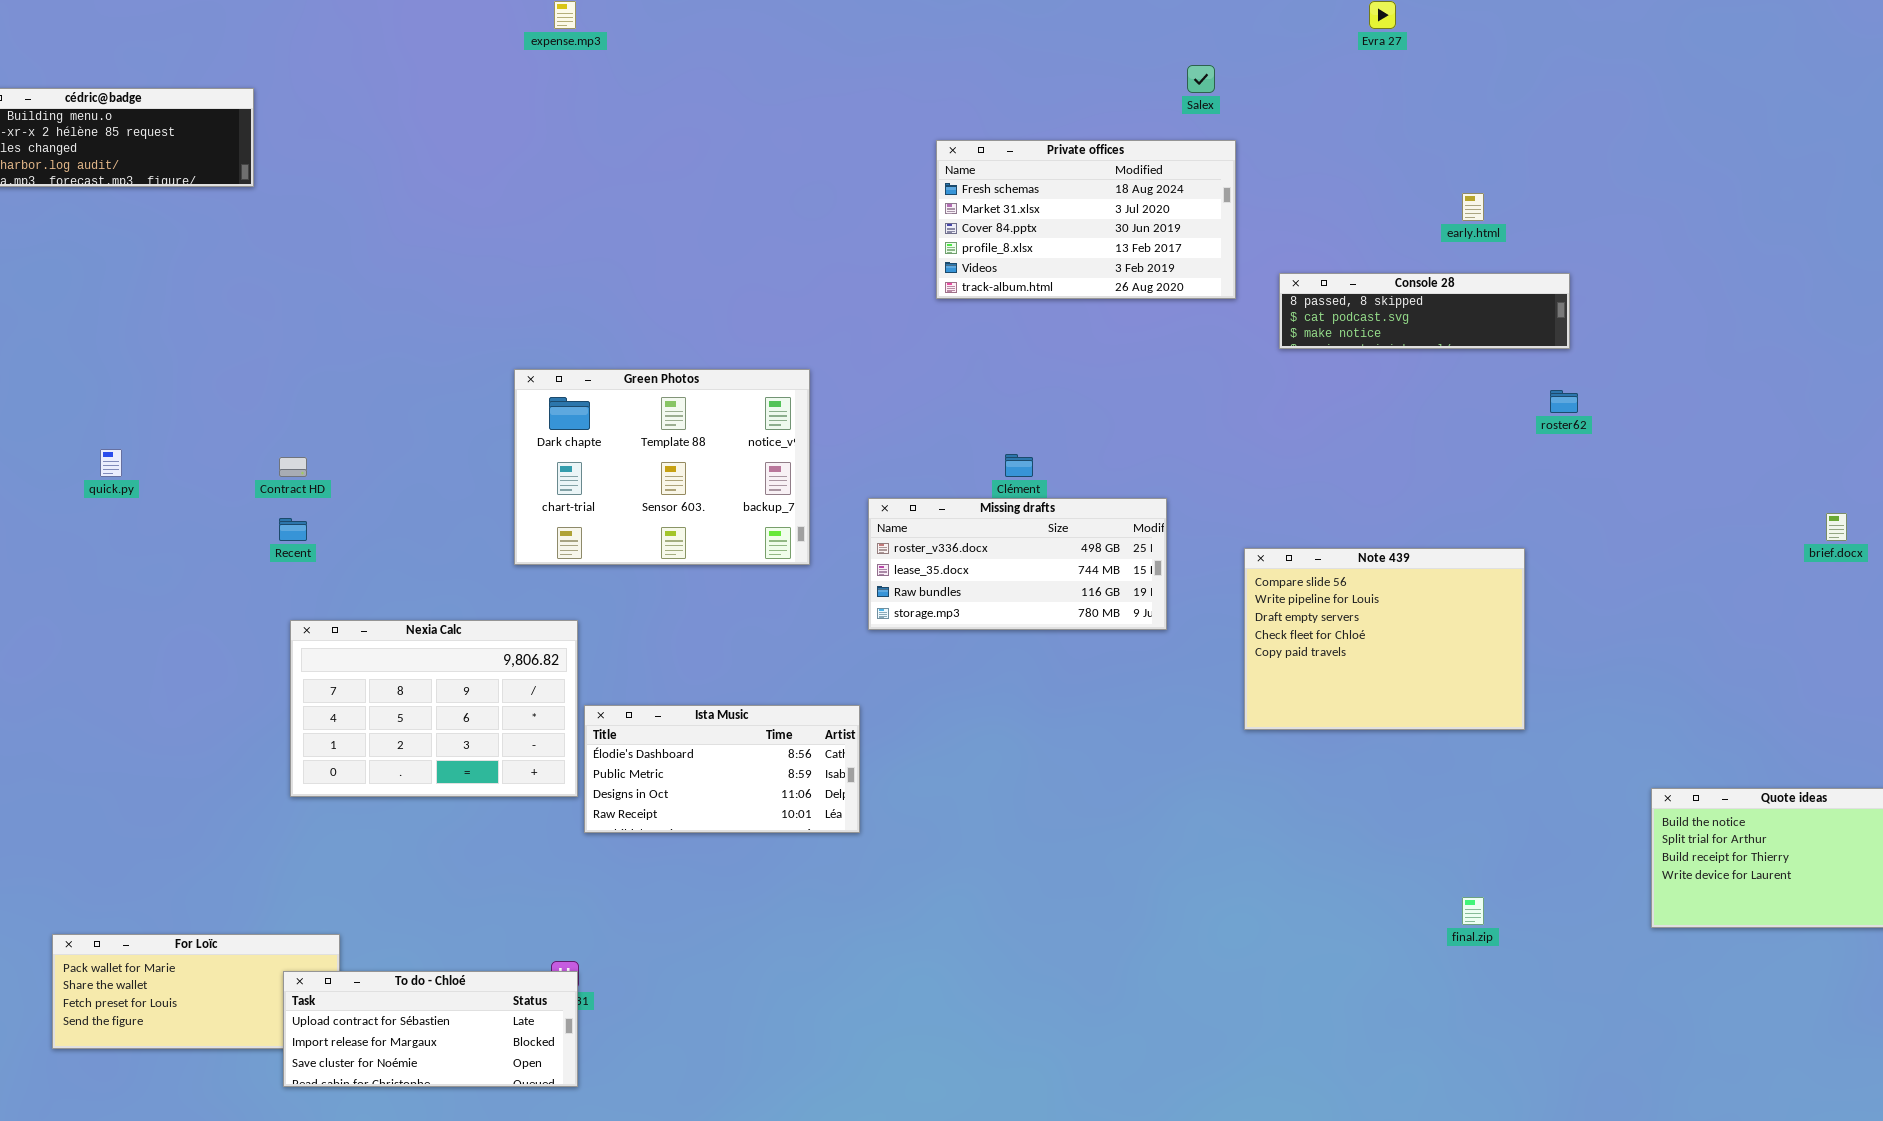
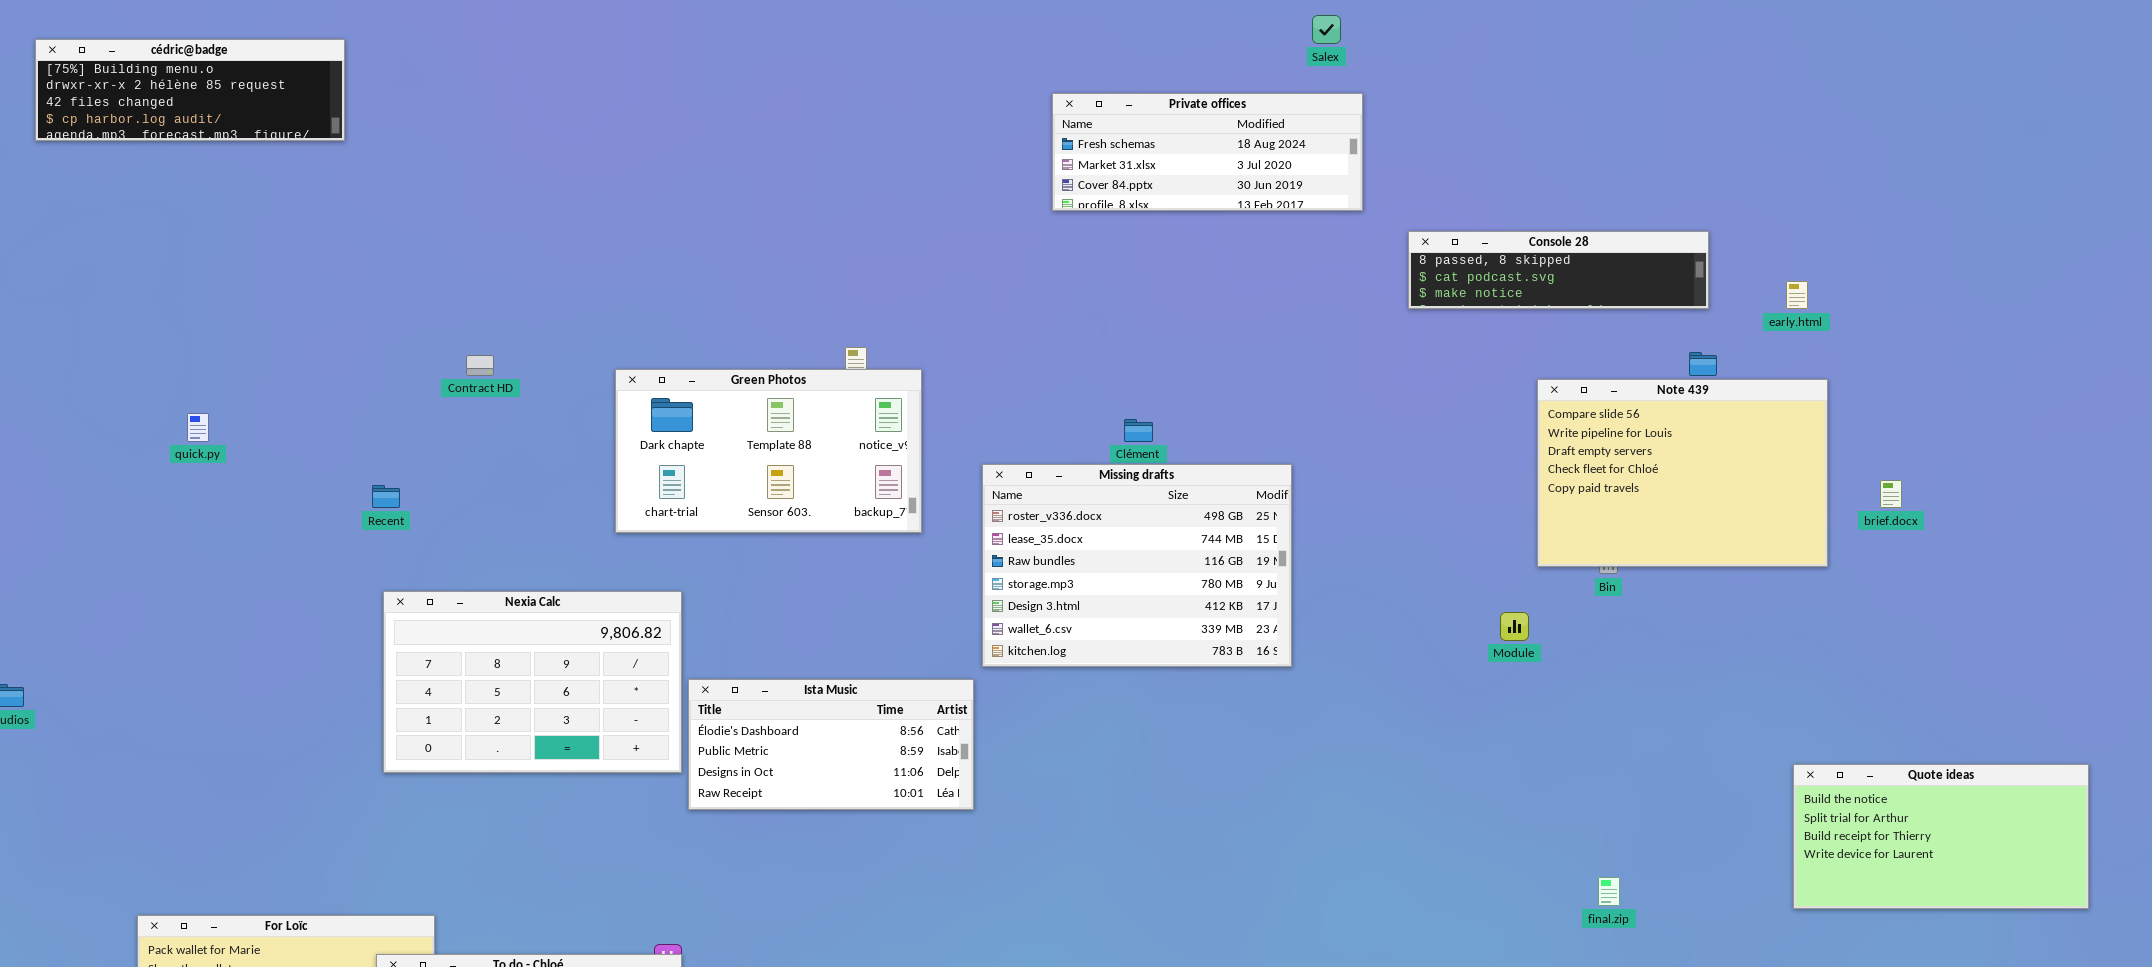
Private offices: [936,140,1236,299] -> [1052,93,1363,211], resized
early.html: [1462,193,1484,221] -> [1786,281,1808,309], moved
Green Photos: [514,369,810,565] -> [615,369,922,533], resized
Contract HD: [279,457,307,477] -> [466,355,494,376], moved
Missing drafts: [868,498,1167,630] -> [982,464,1292,667], resized
brief.docx: [1826,513,1847,541] -> [1880,480,1902,508], moved
Note 439: [1244,548,1525,730] -> [1537,379,1828,567], moved

